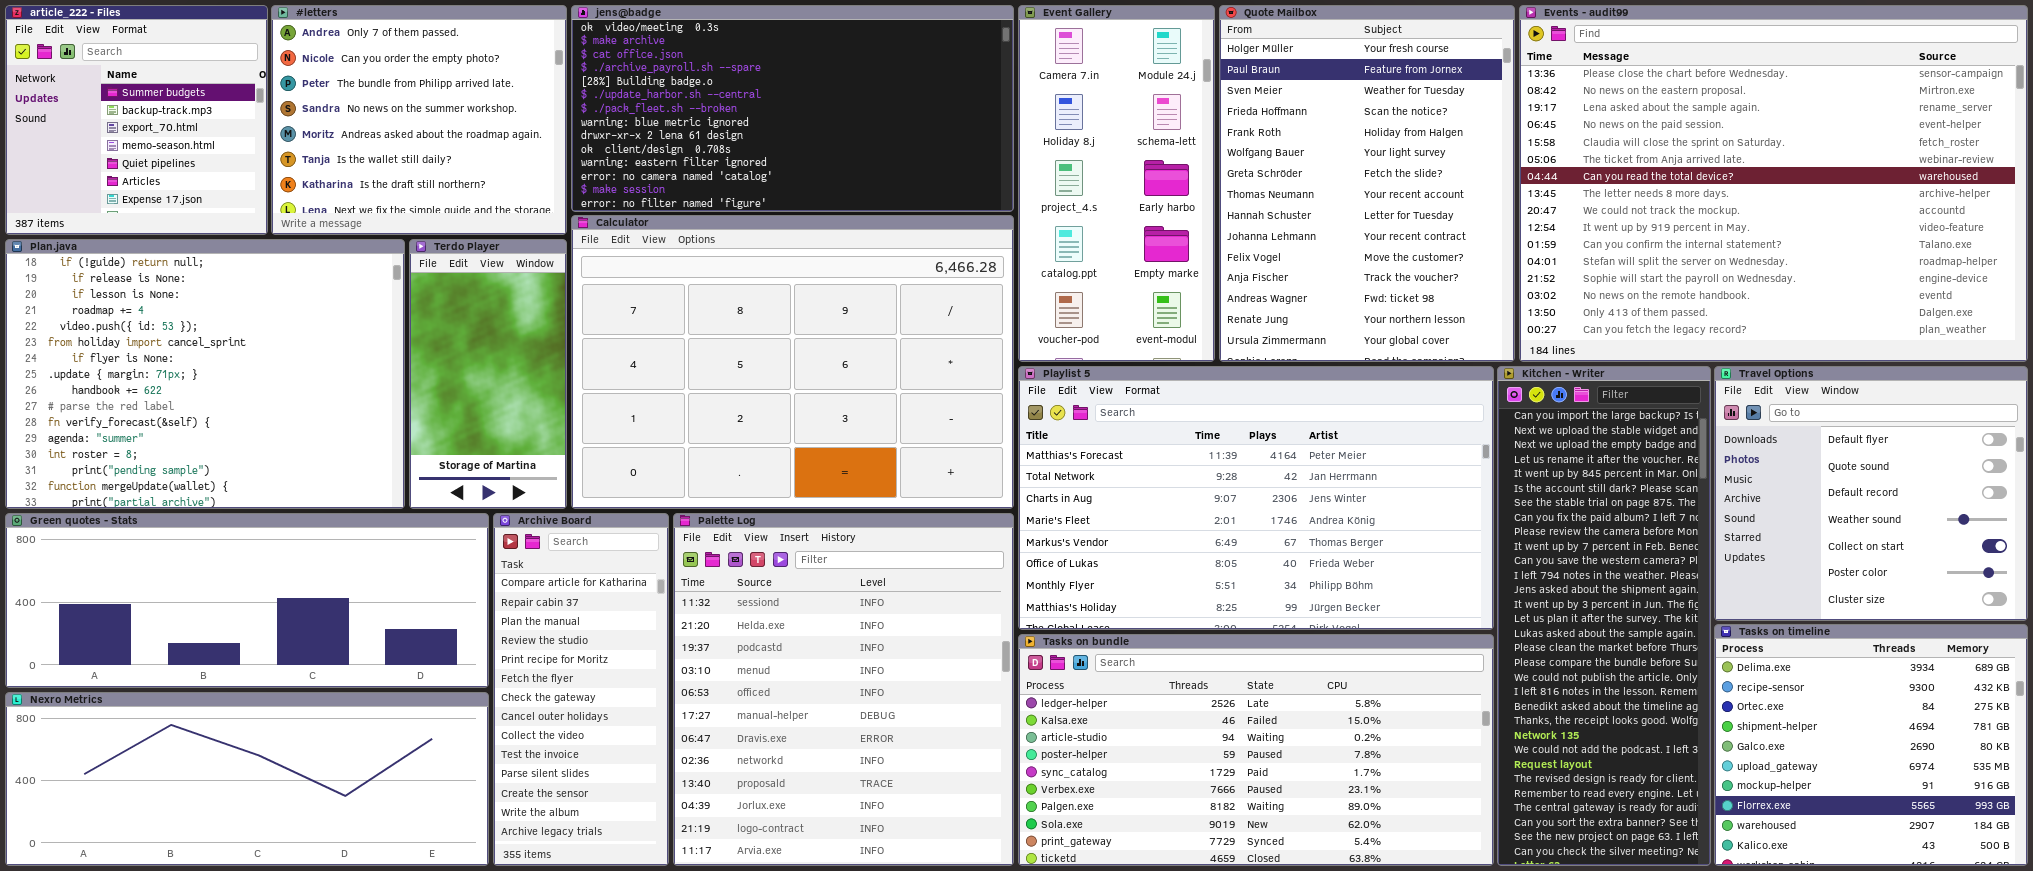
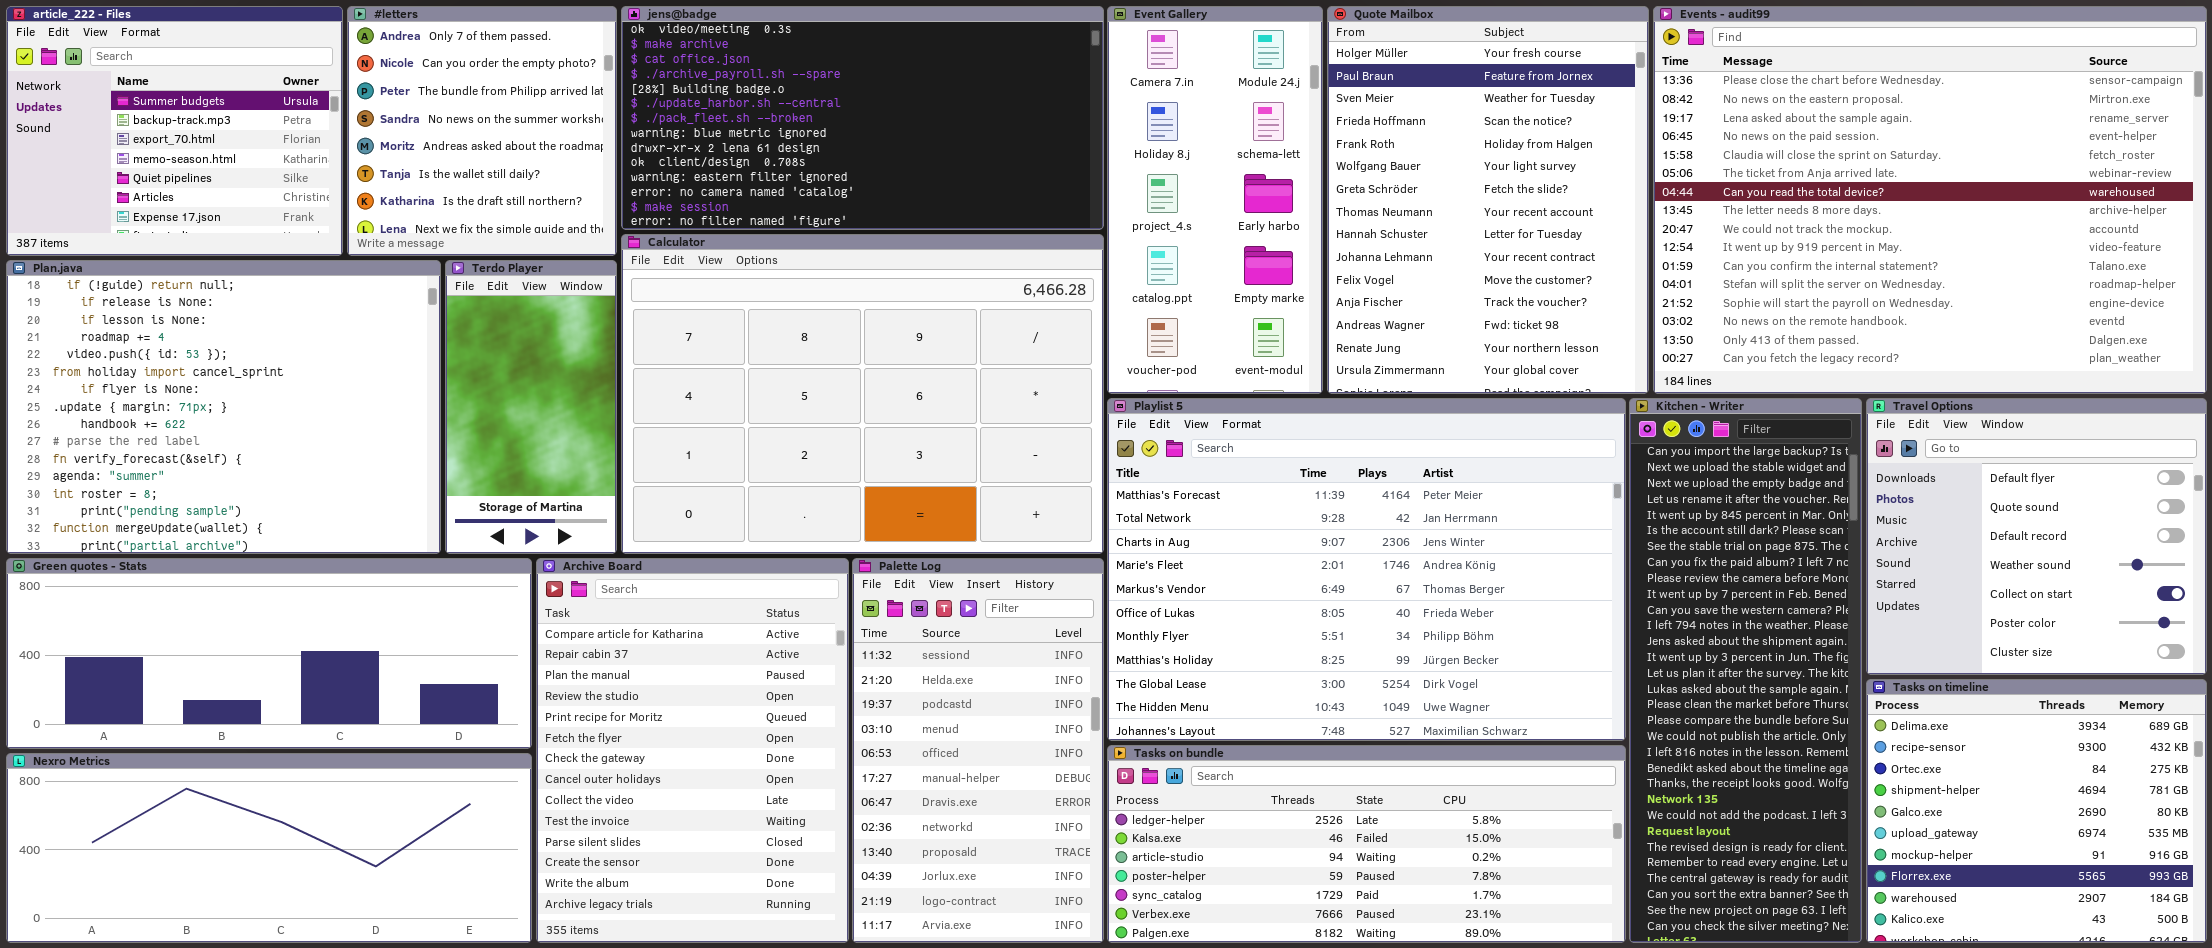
article_222 - Files: [5,5,268,235] -> [6,6,343,256], resized
#letters: [271,5,567,235] -> [347,6,617,256], resized
Playlist 5: [1018,366,1494,630] -> [1107,398,1626,741], resized
Archive Board: [493,513,669,866] -> [536,558,849,943], resized
Palette Log: [673,513,1014,866] -> [852,558,1104,943], resized
Tasks on bundle: [1018,634,1494,866] -> [1107,745,1626,943], resized

